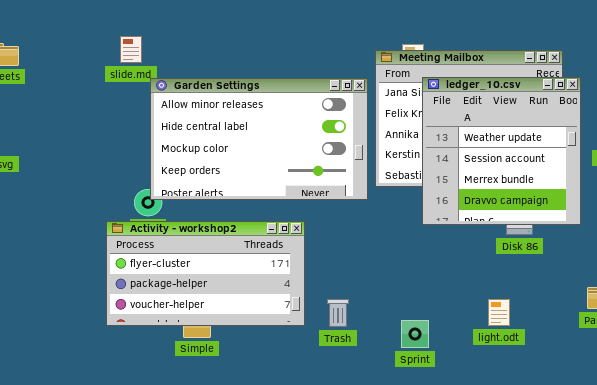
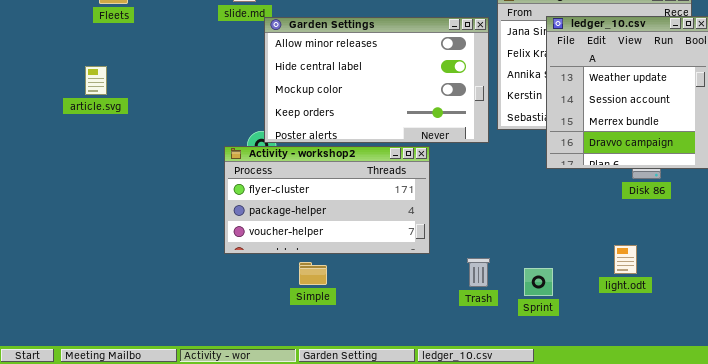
Activity - workshop2: [106,221,305,326] -> [224,146,430,254], moved
Trash: [327,299,349,327] -> [467,258,490,287], moved

